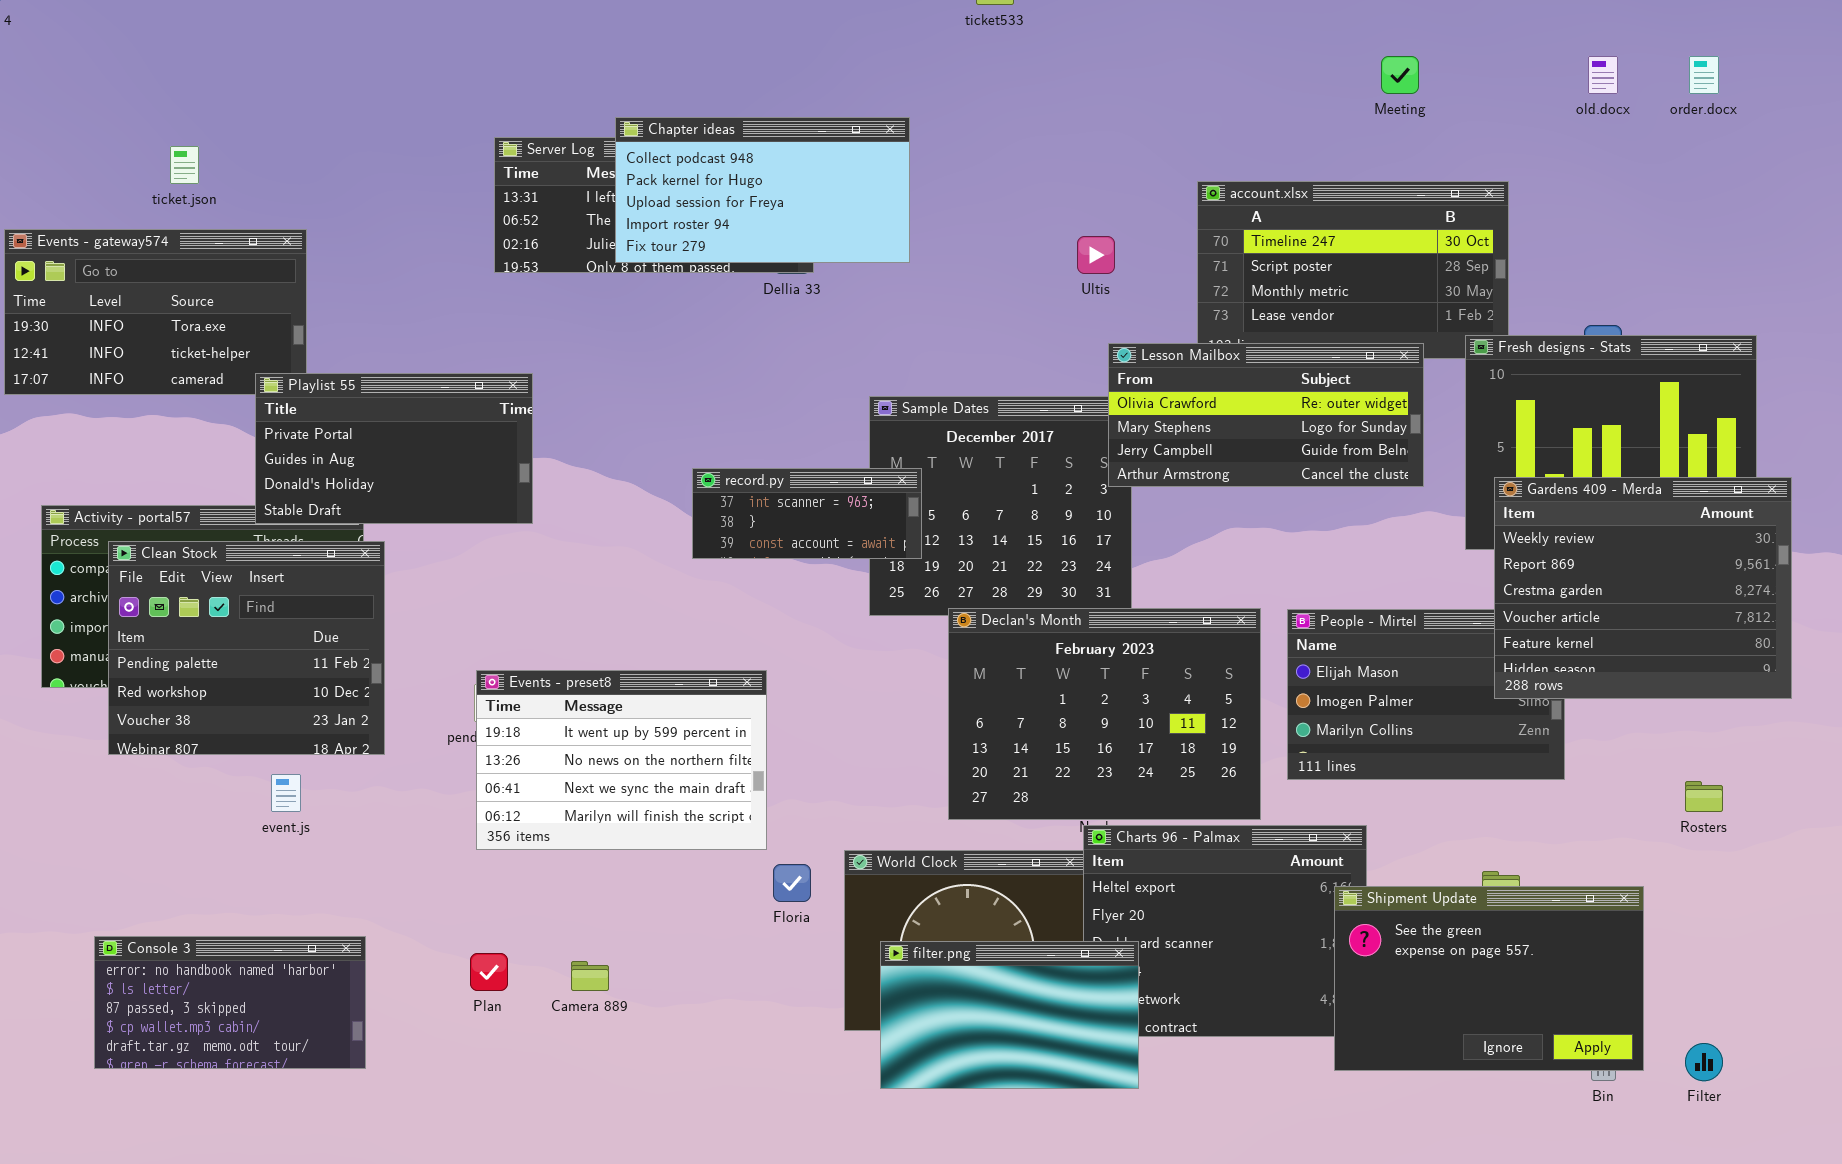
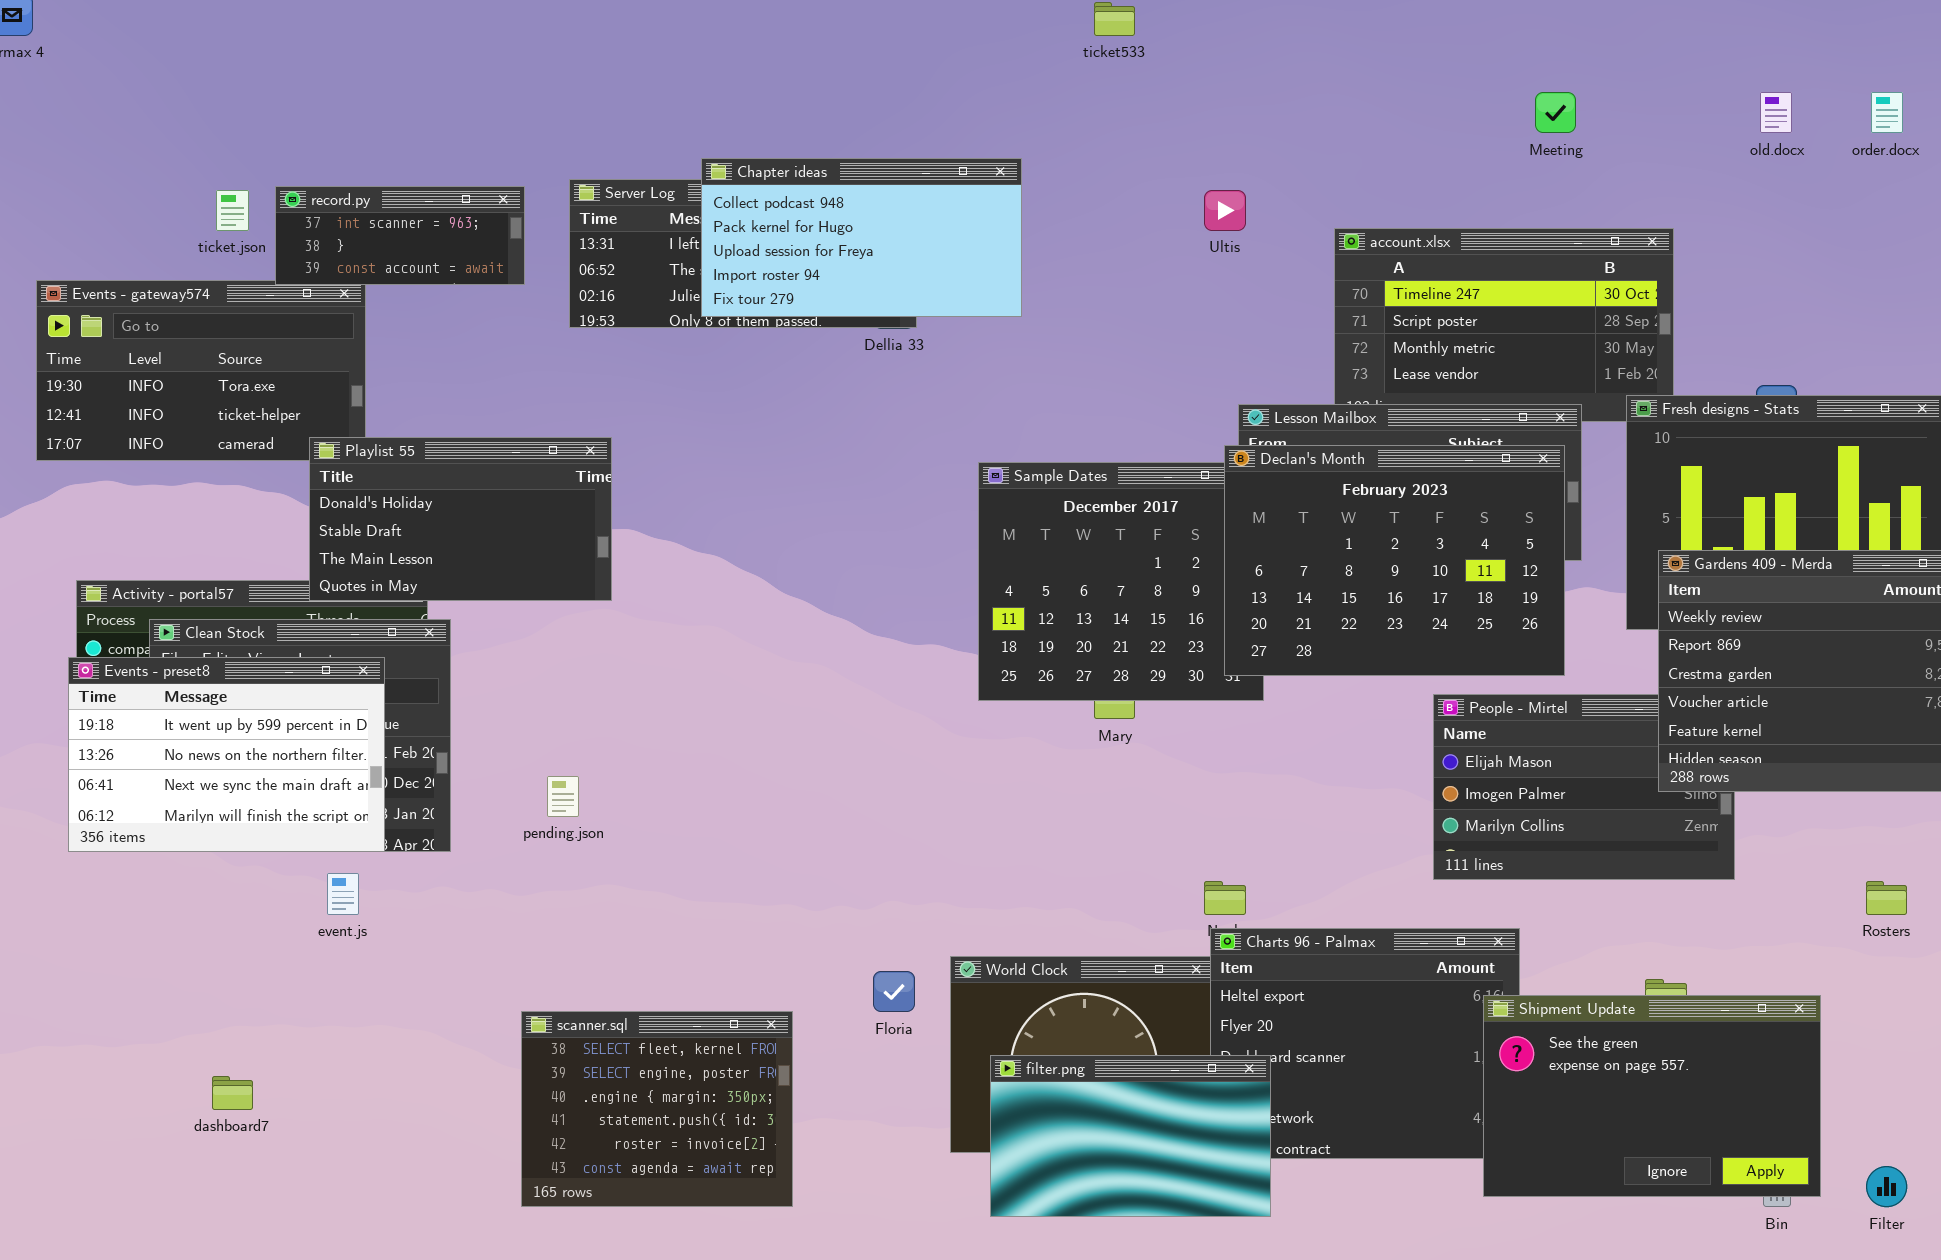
Ultis: [1077,236,1115,274] -> [1204,190,1246,231], moved
Playlist 55: [255,373,533,524] -> [309,437,612,601], scrolled down 2 rows
record.py: [692,468,922,559] -> [275,186,525,285], moved
Declan's Month: [948,608,1261,820] -> [1224,445,1565,676], moved
Events - preset8: [476,670,767,850] -> [68,657,385,852], moved
scanner.sql: none -> [521,1011,793,1207], opened
Console 3: [94,936,366,1069] -> none, closed

